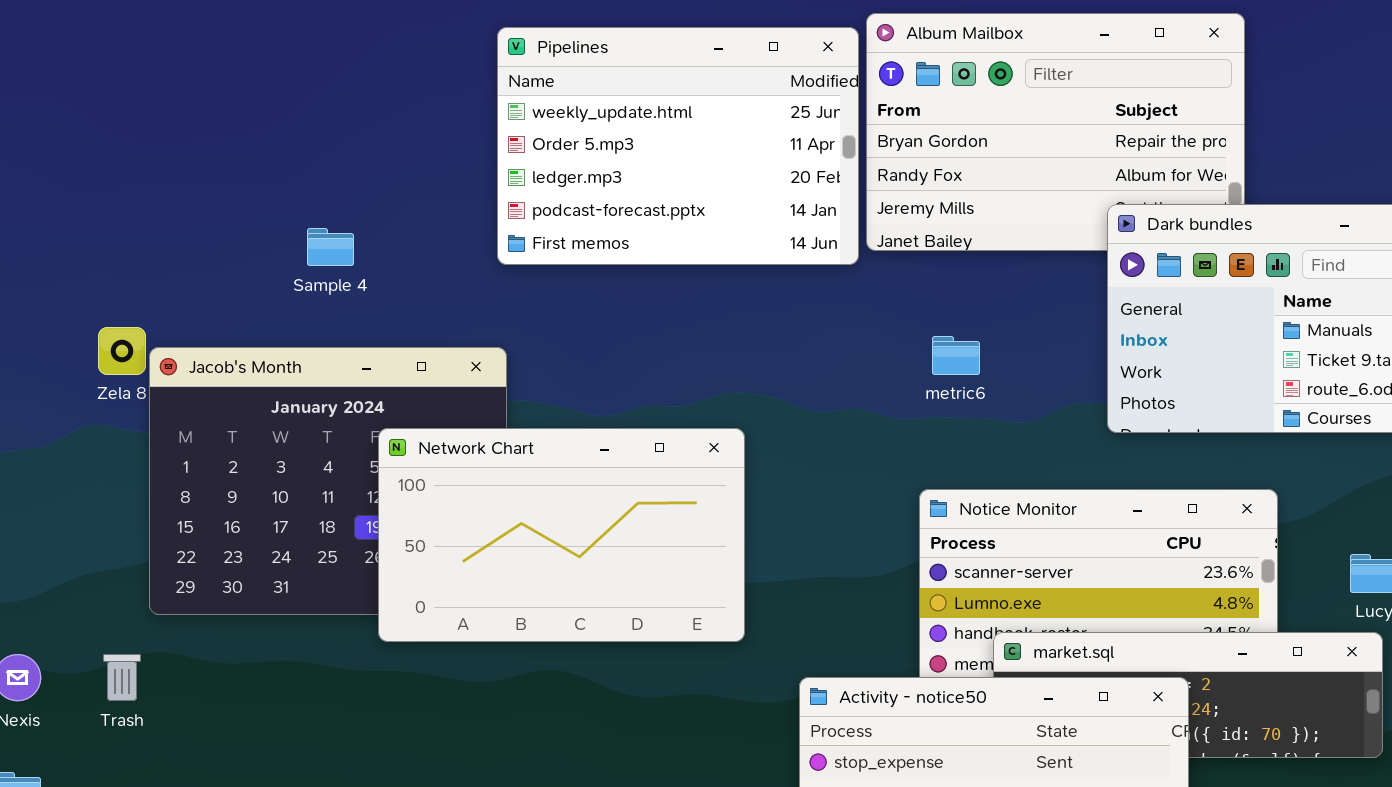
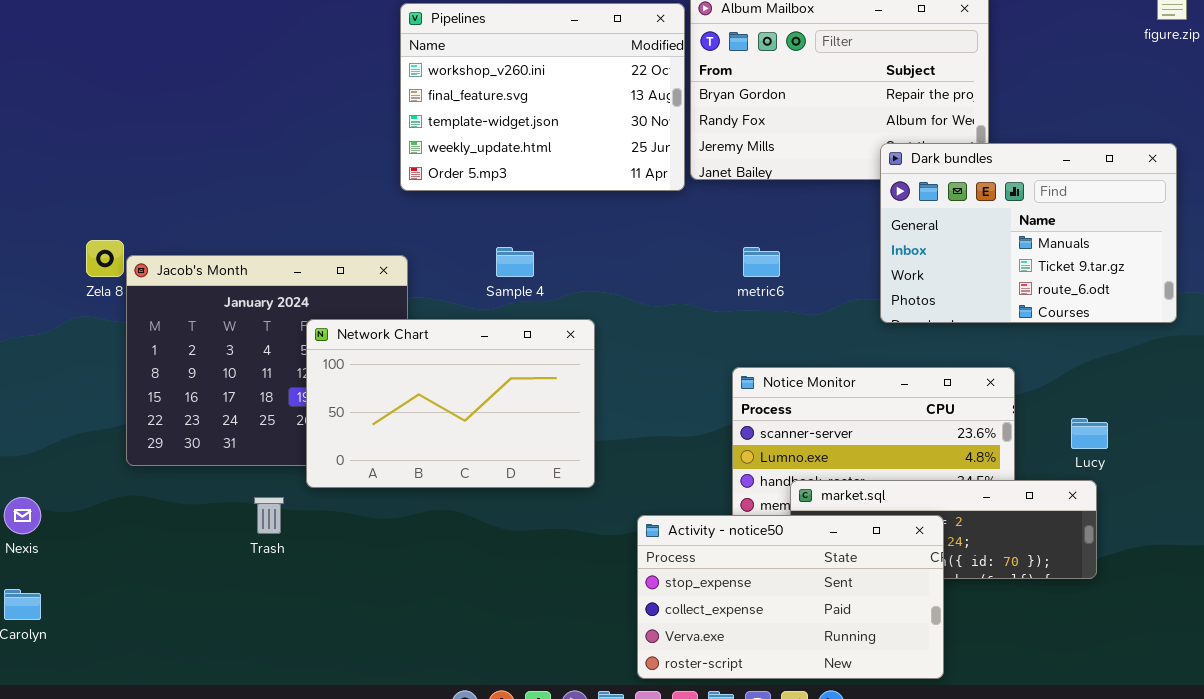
Pipelines: [497,27,859,265] -> [400,3,685,191], scrolled up 3 rows
Sample 4: [307,228,354,266] -> [496,247,534,277], moved
Trash: [103,654,141,701] -> [254,497,284,534], moved

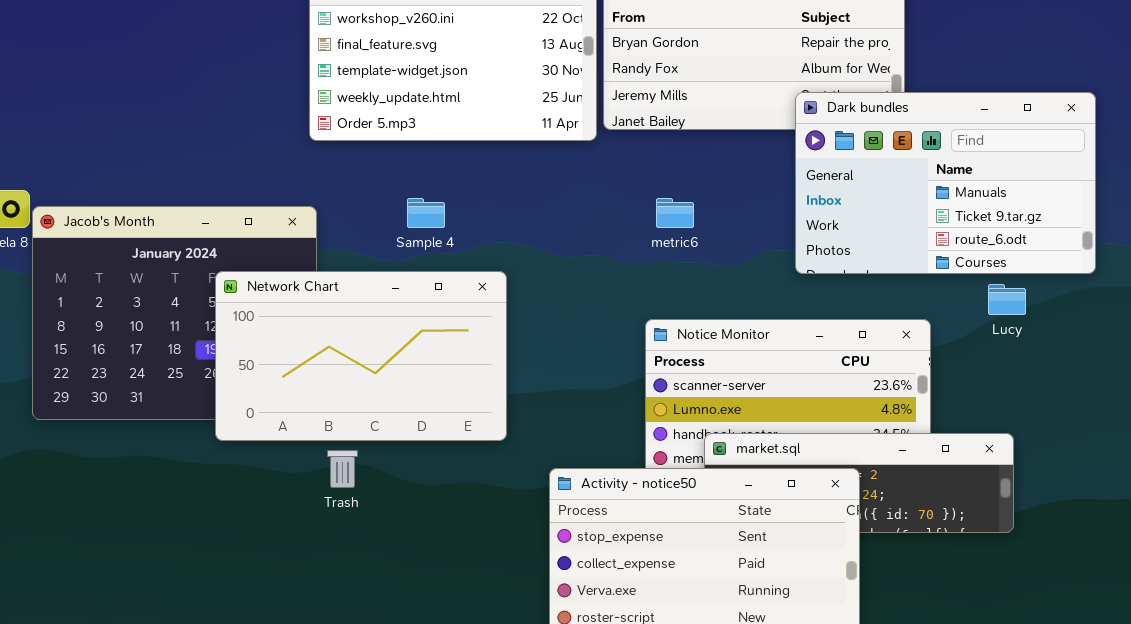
Lucy: [1071,418,1108,449] -> [988,284,1026,315], moved
Trash: [254,497,284,534] -> [327,450,358,488], moved

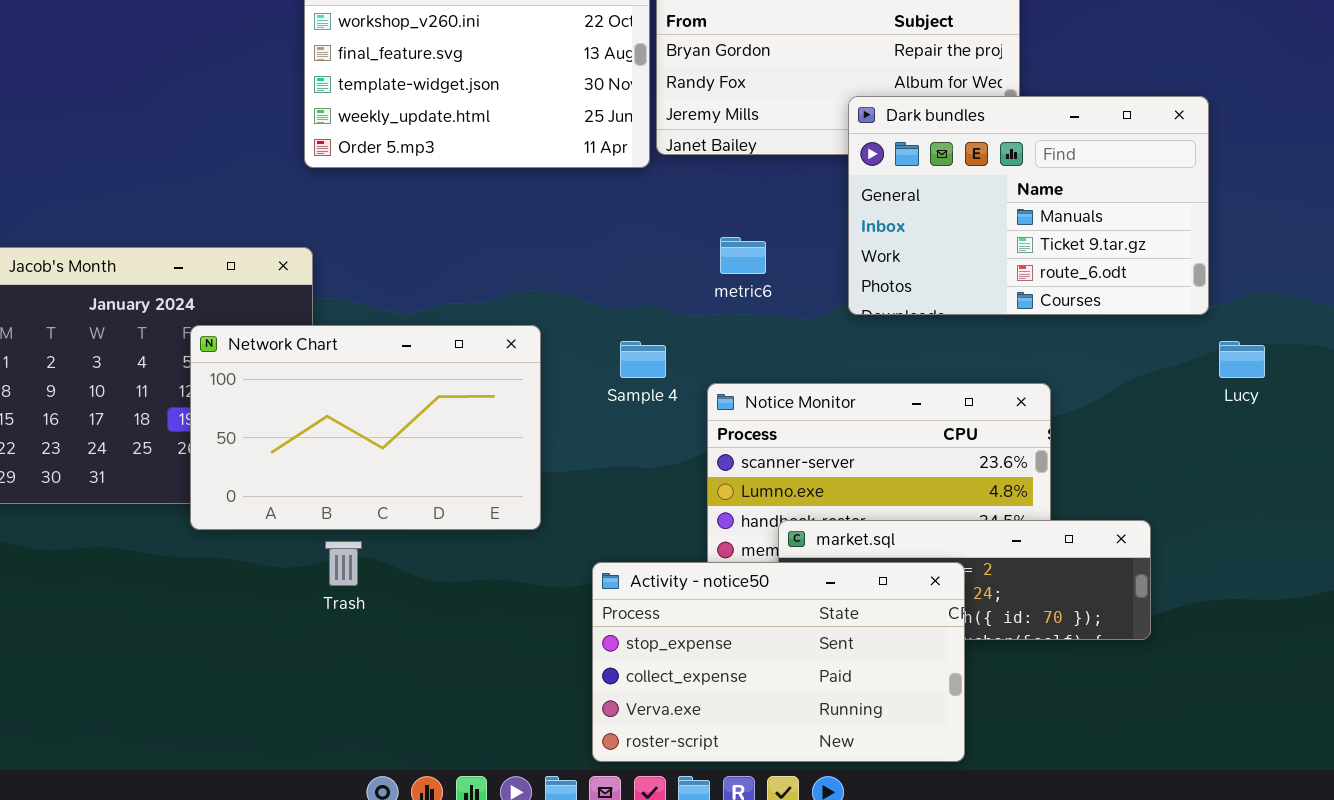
Dark bundles: [795,92,1096,274] -> [848,96,1209,315], moved
Sample 4: [407,198,445,228] -> [620,341,666,378], moved
Lucy: [988,284,1026,315] -> [1219,341,1265,378], moved

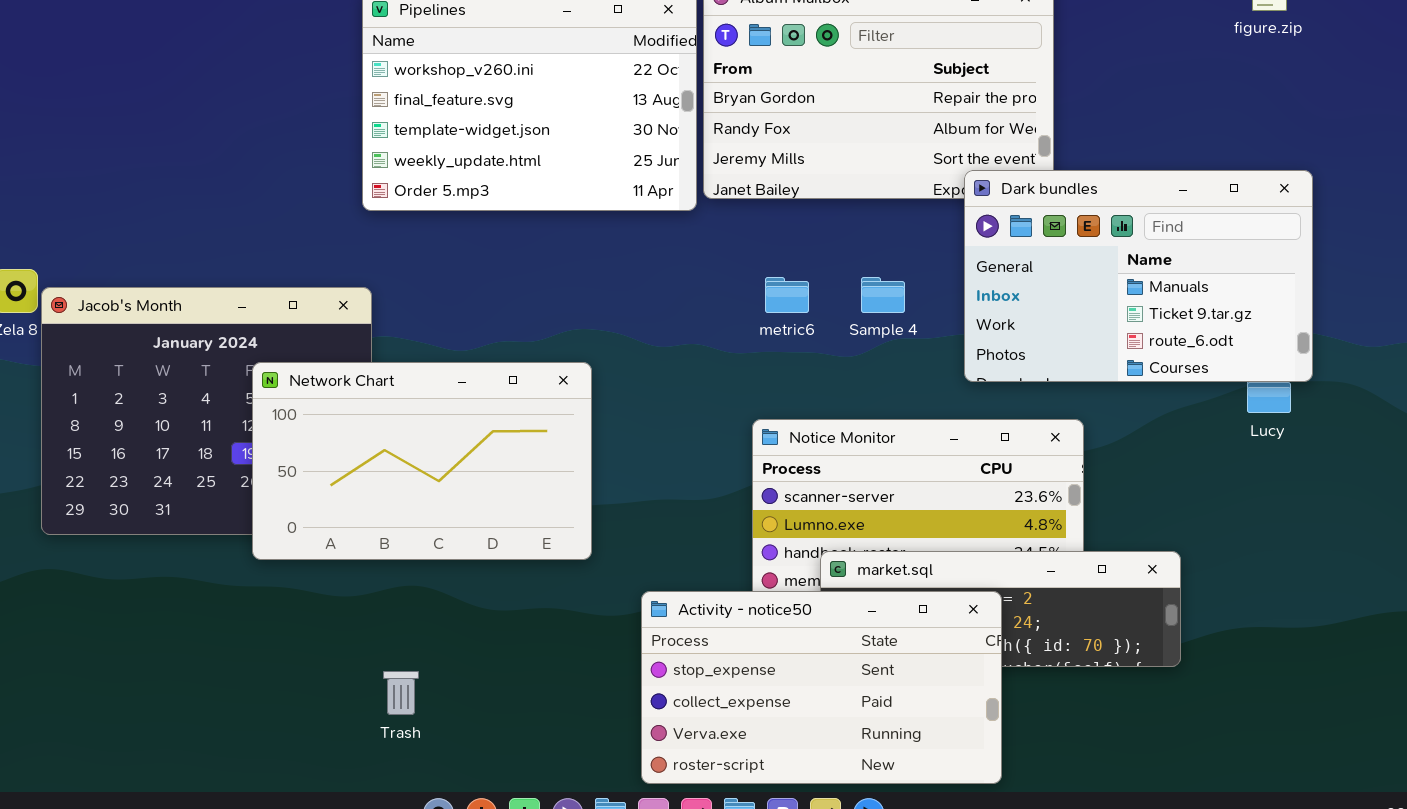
Dark bundles: [848,96,1209,315] -> [964,170,1313,382], moved
Sample 4: [620,341,666,378] -> [861,277,905,313], moved
Trash: [325,541,362,586] -> [383,671,419,715], moved

